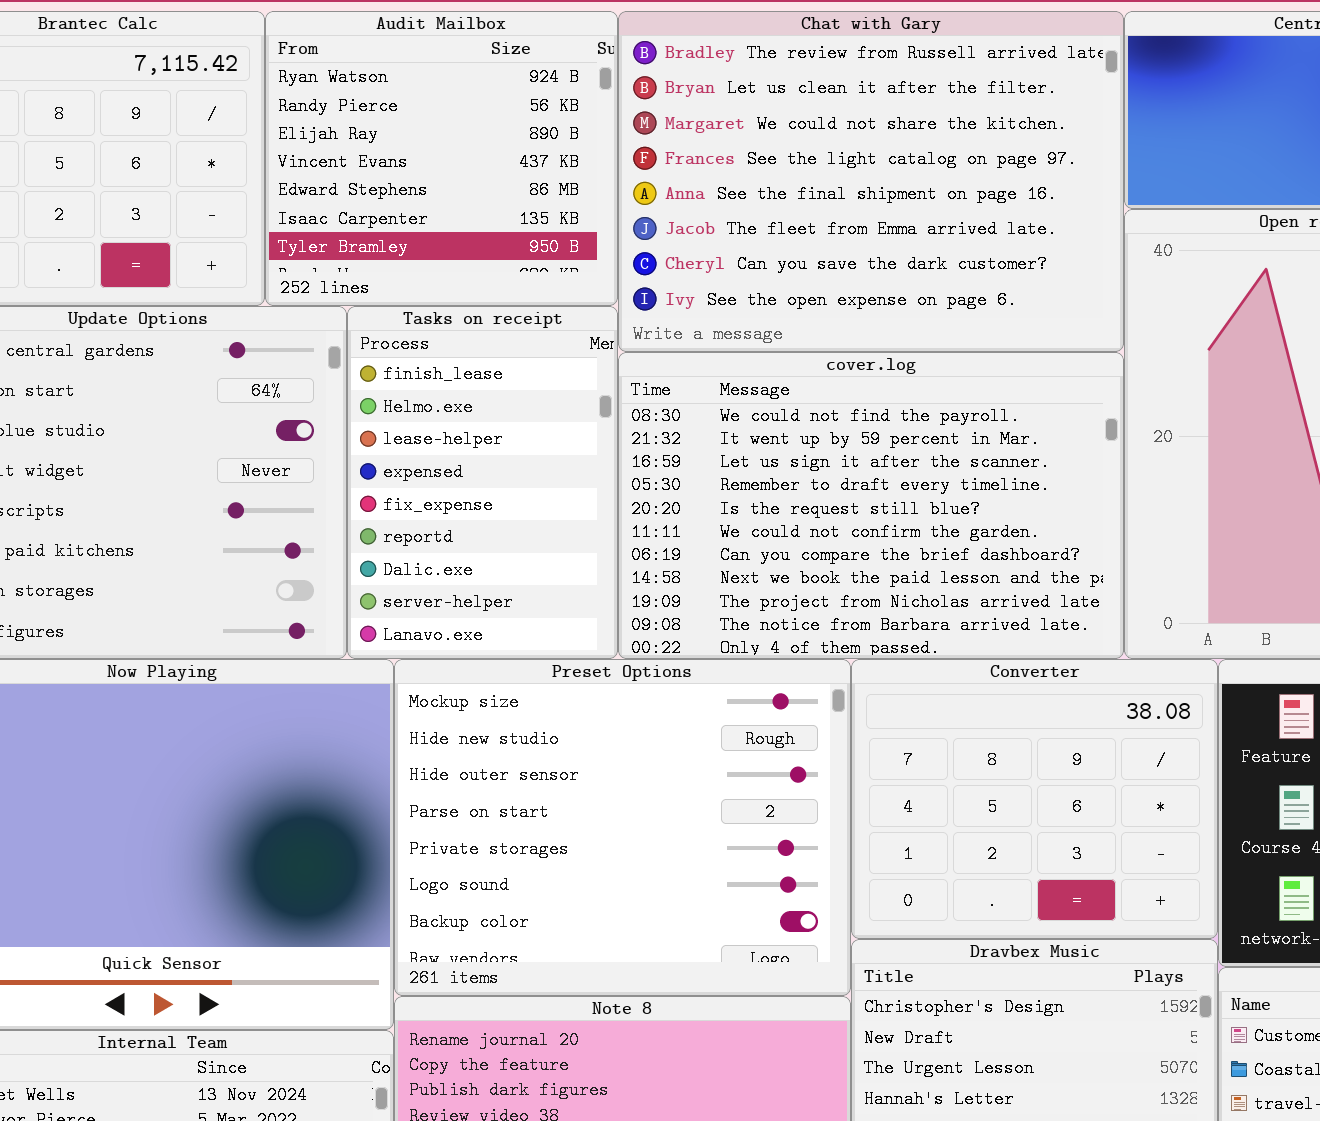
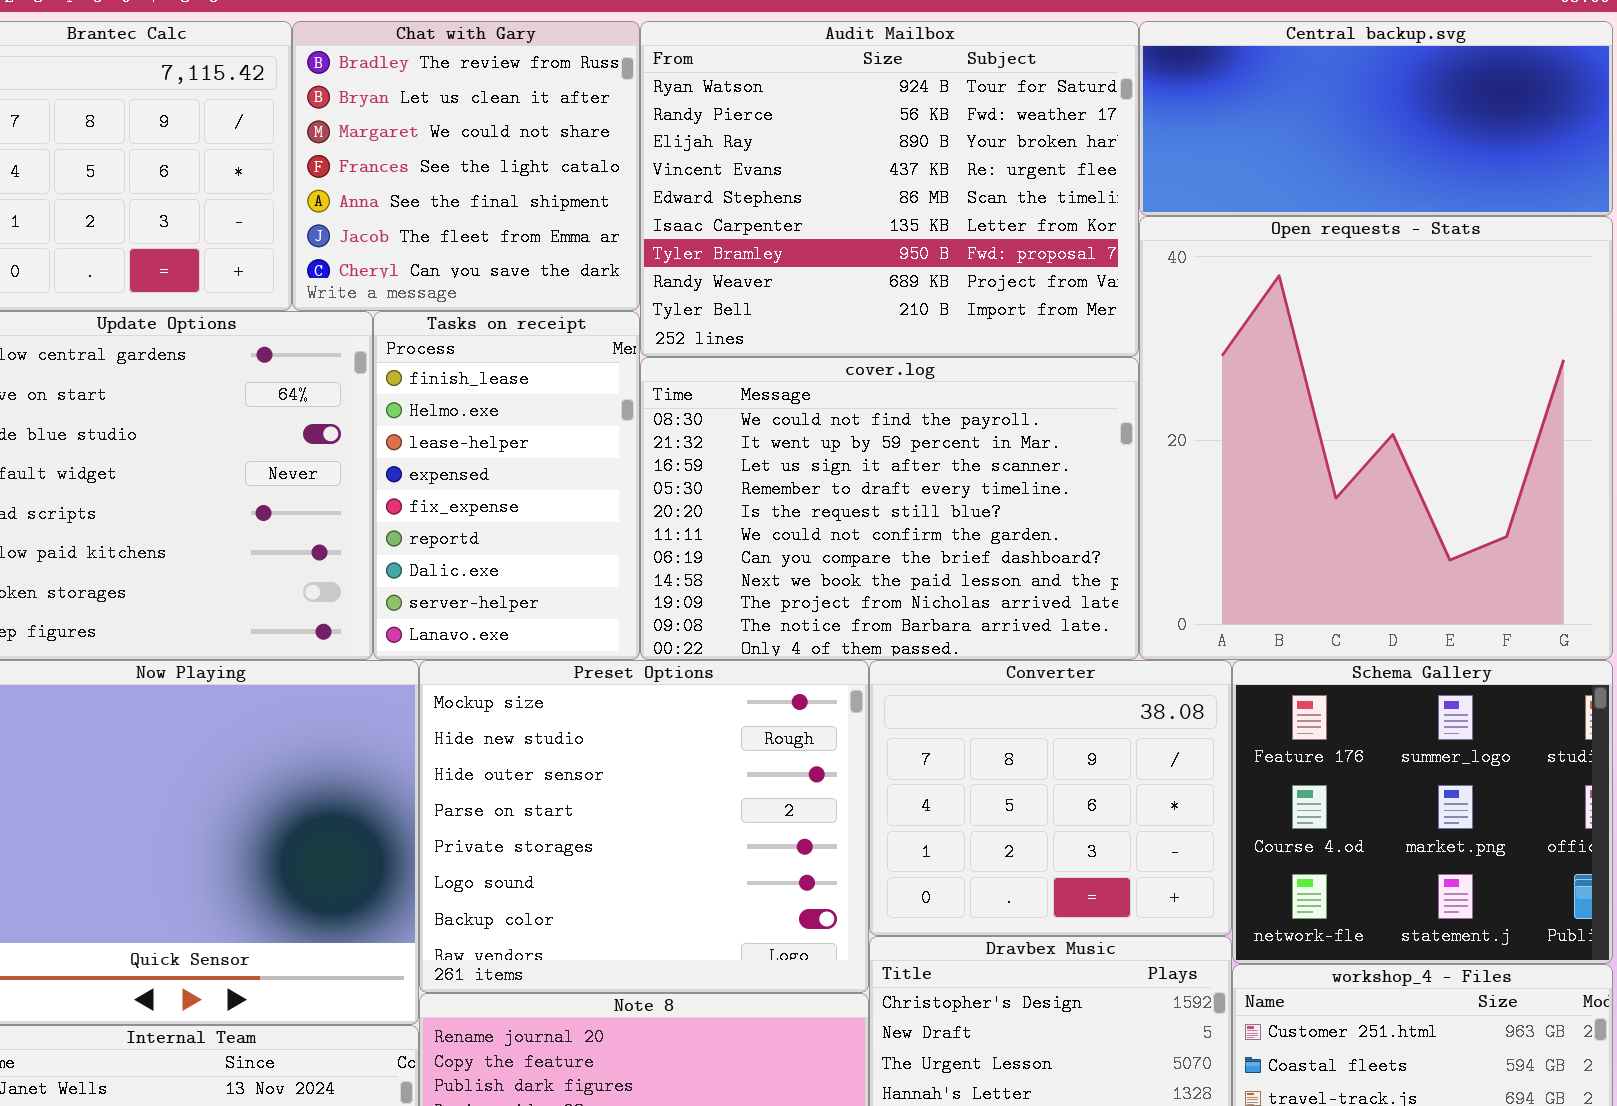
Audit Mailbox: [265,11,618,306] -> [640,21,1139,357], moved, resized
Chat with Gary: [618,11,1124,352] -> [292,21,640,311], moved, resized

